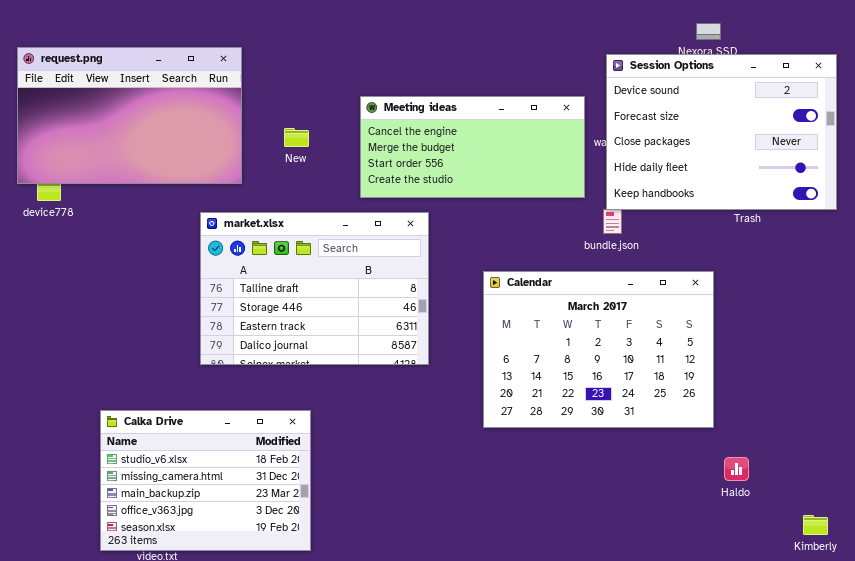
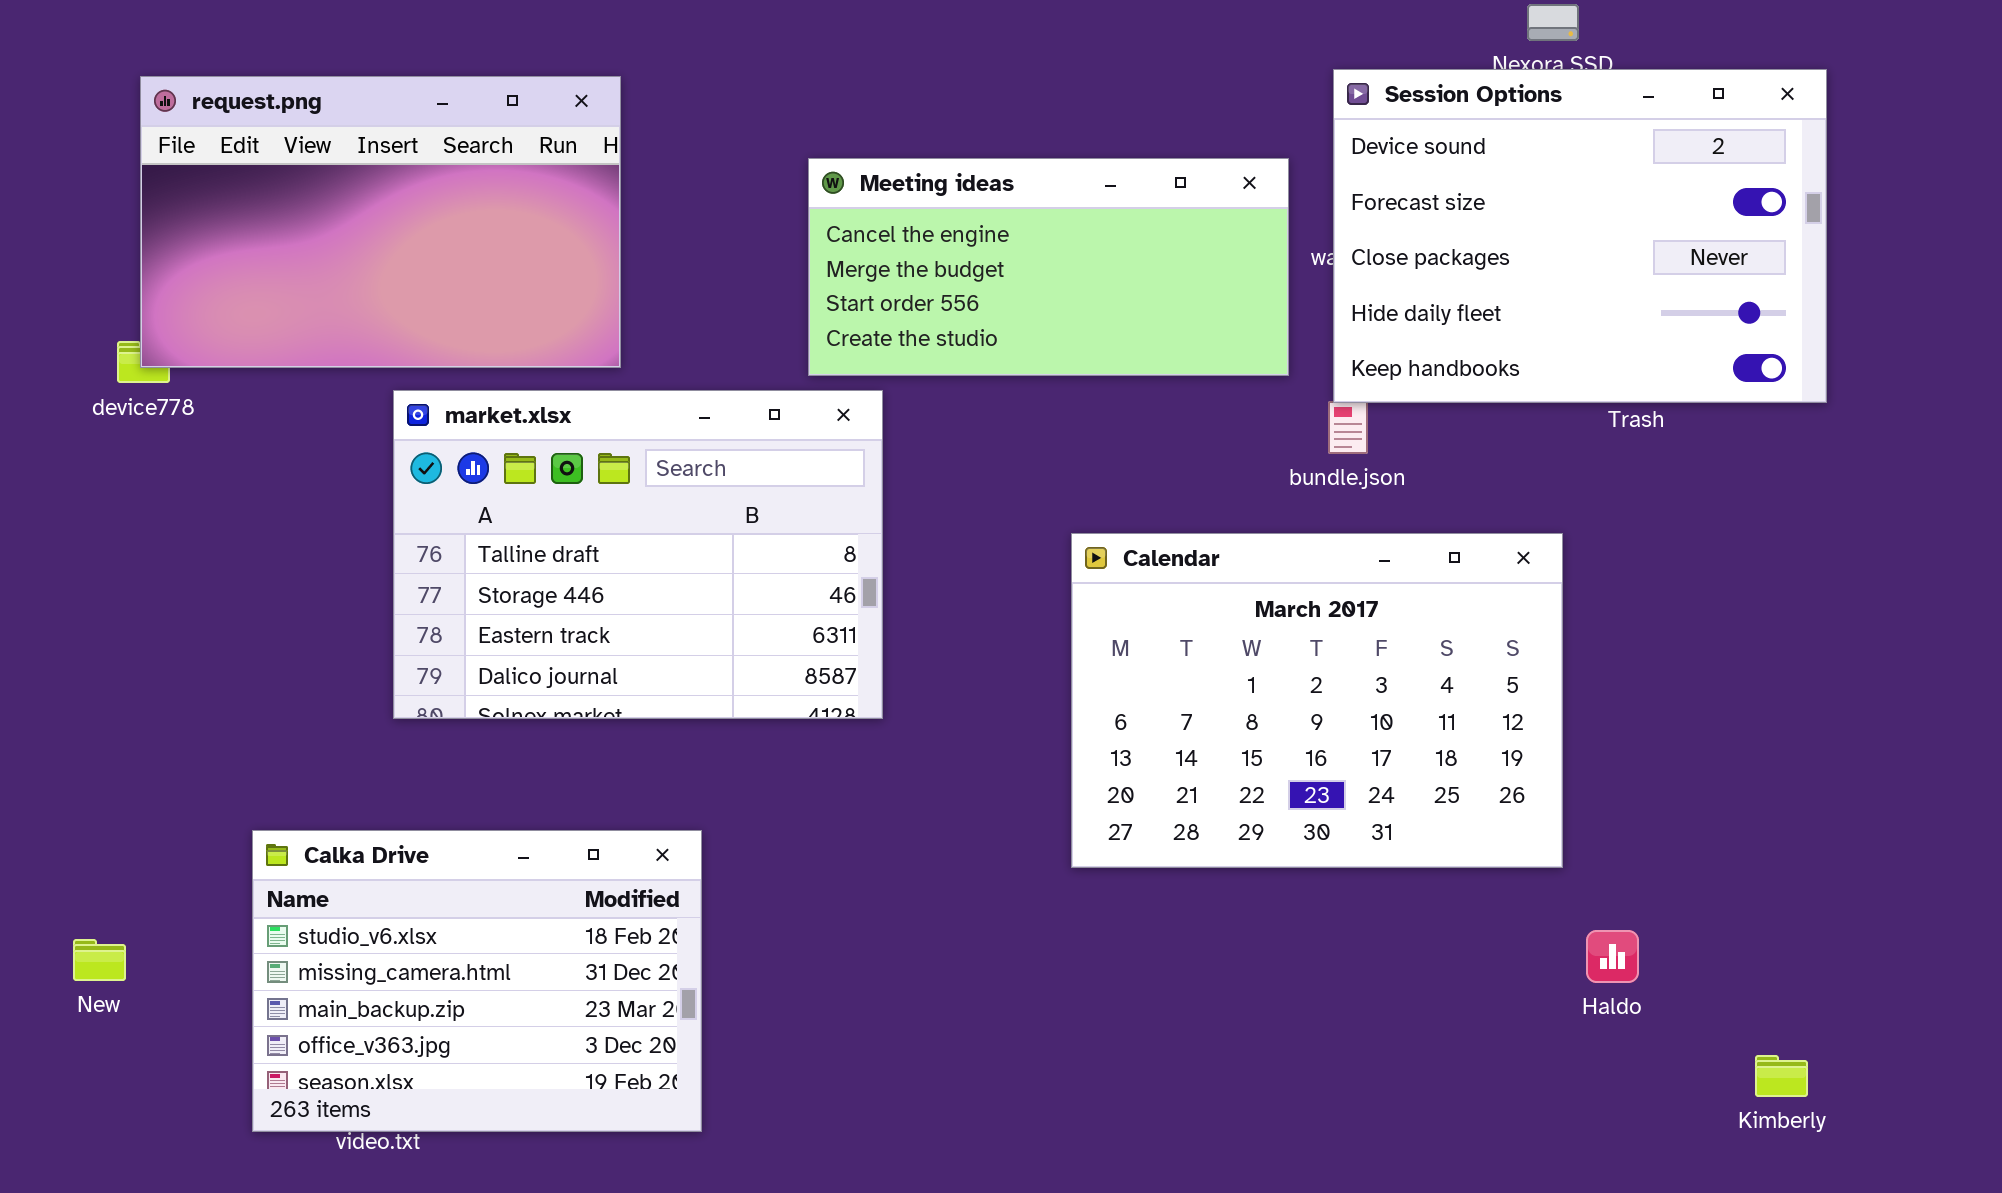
request.png: [17,47,242,184] -> [140,76,621,368], moved
New: [284,128,309,147] -> [73,939,126,981], moved
market.xlsx: [200,212,429,365] -> [393,390,883,719], moved

